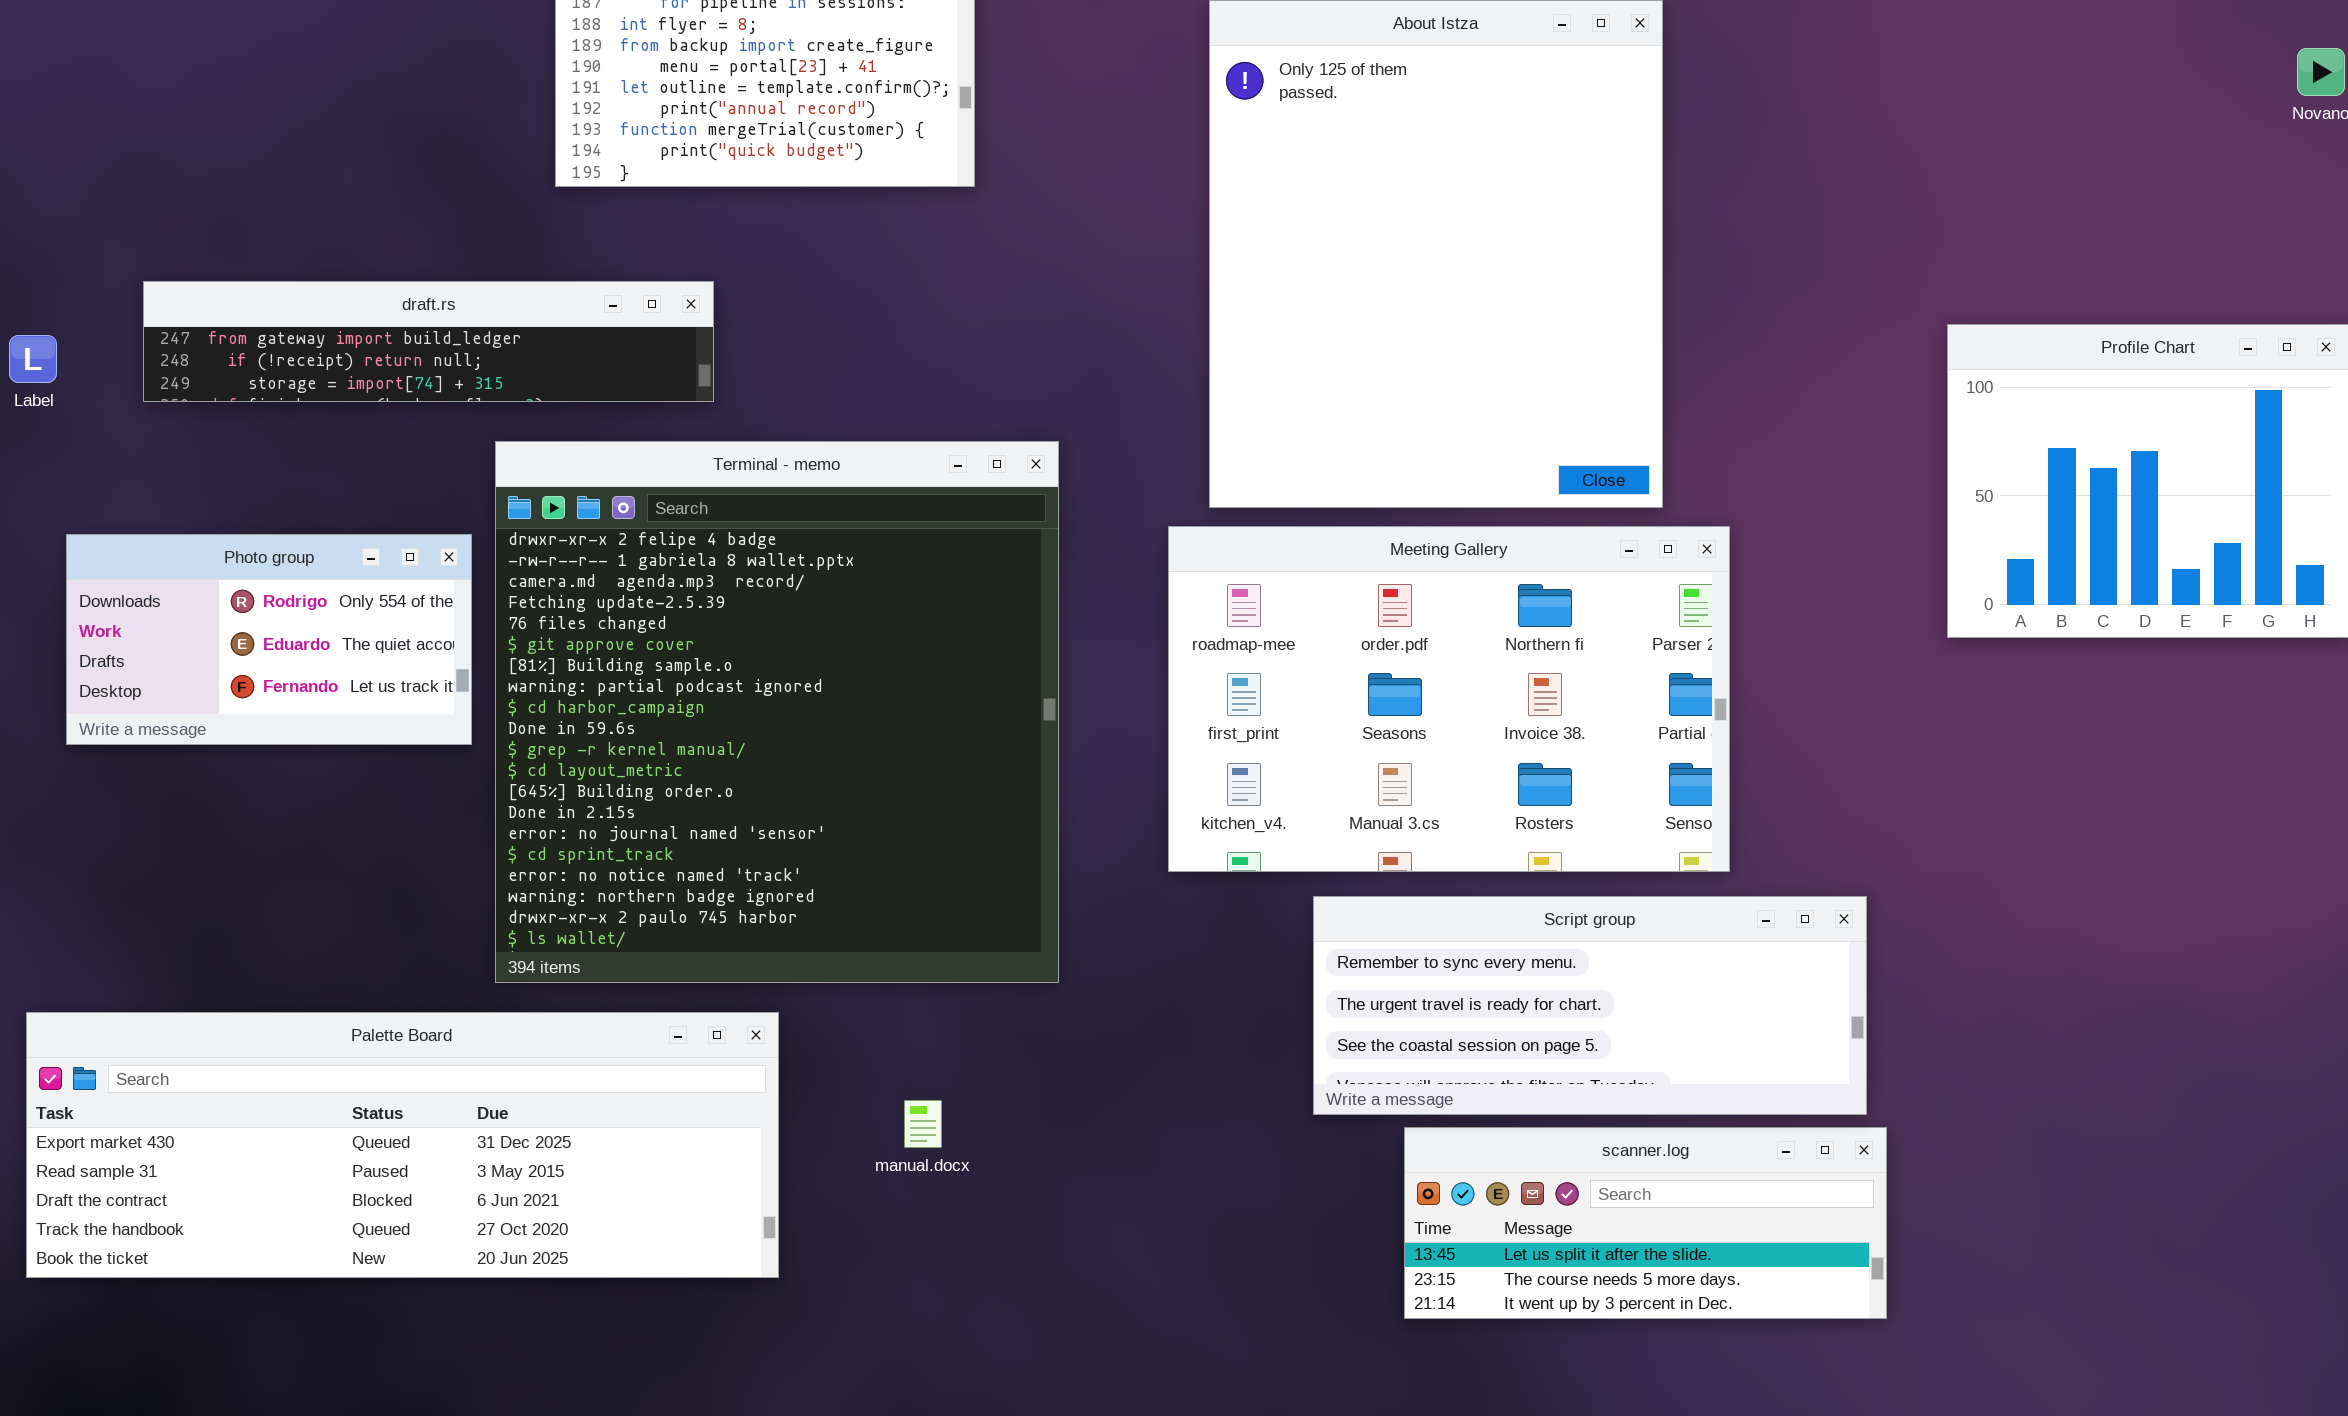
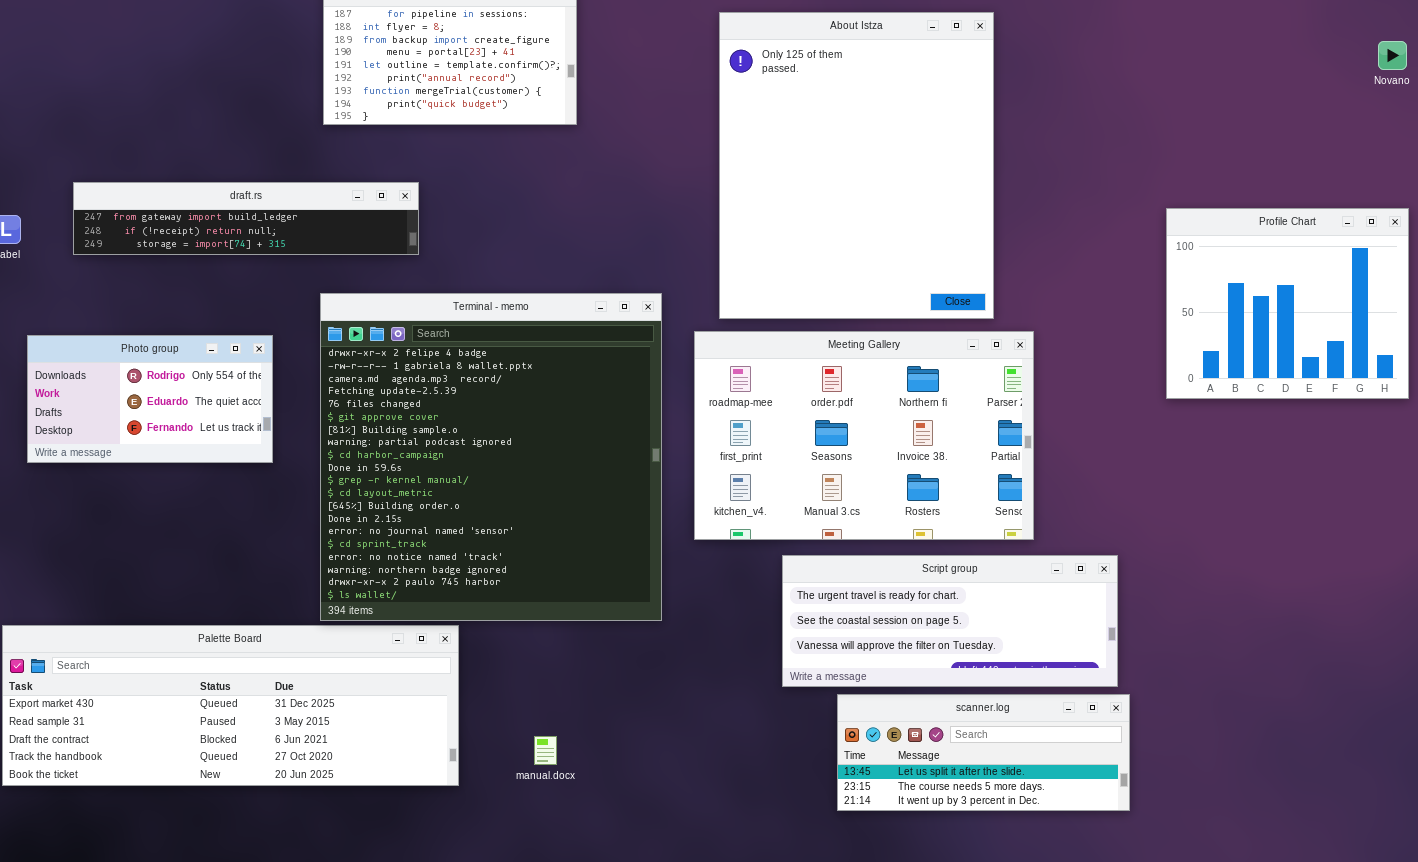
Terminal - memo: [495,441,1059,983] -> [320,293,662,621], moved
Script group: [1313,896,1867,1115] -> [782,555,1118,687], scrolled down 1 row
manual.docx: [904,1100,942,1148] -> [534,736,557,765], moved

